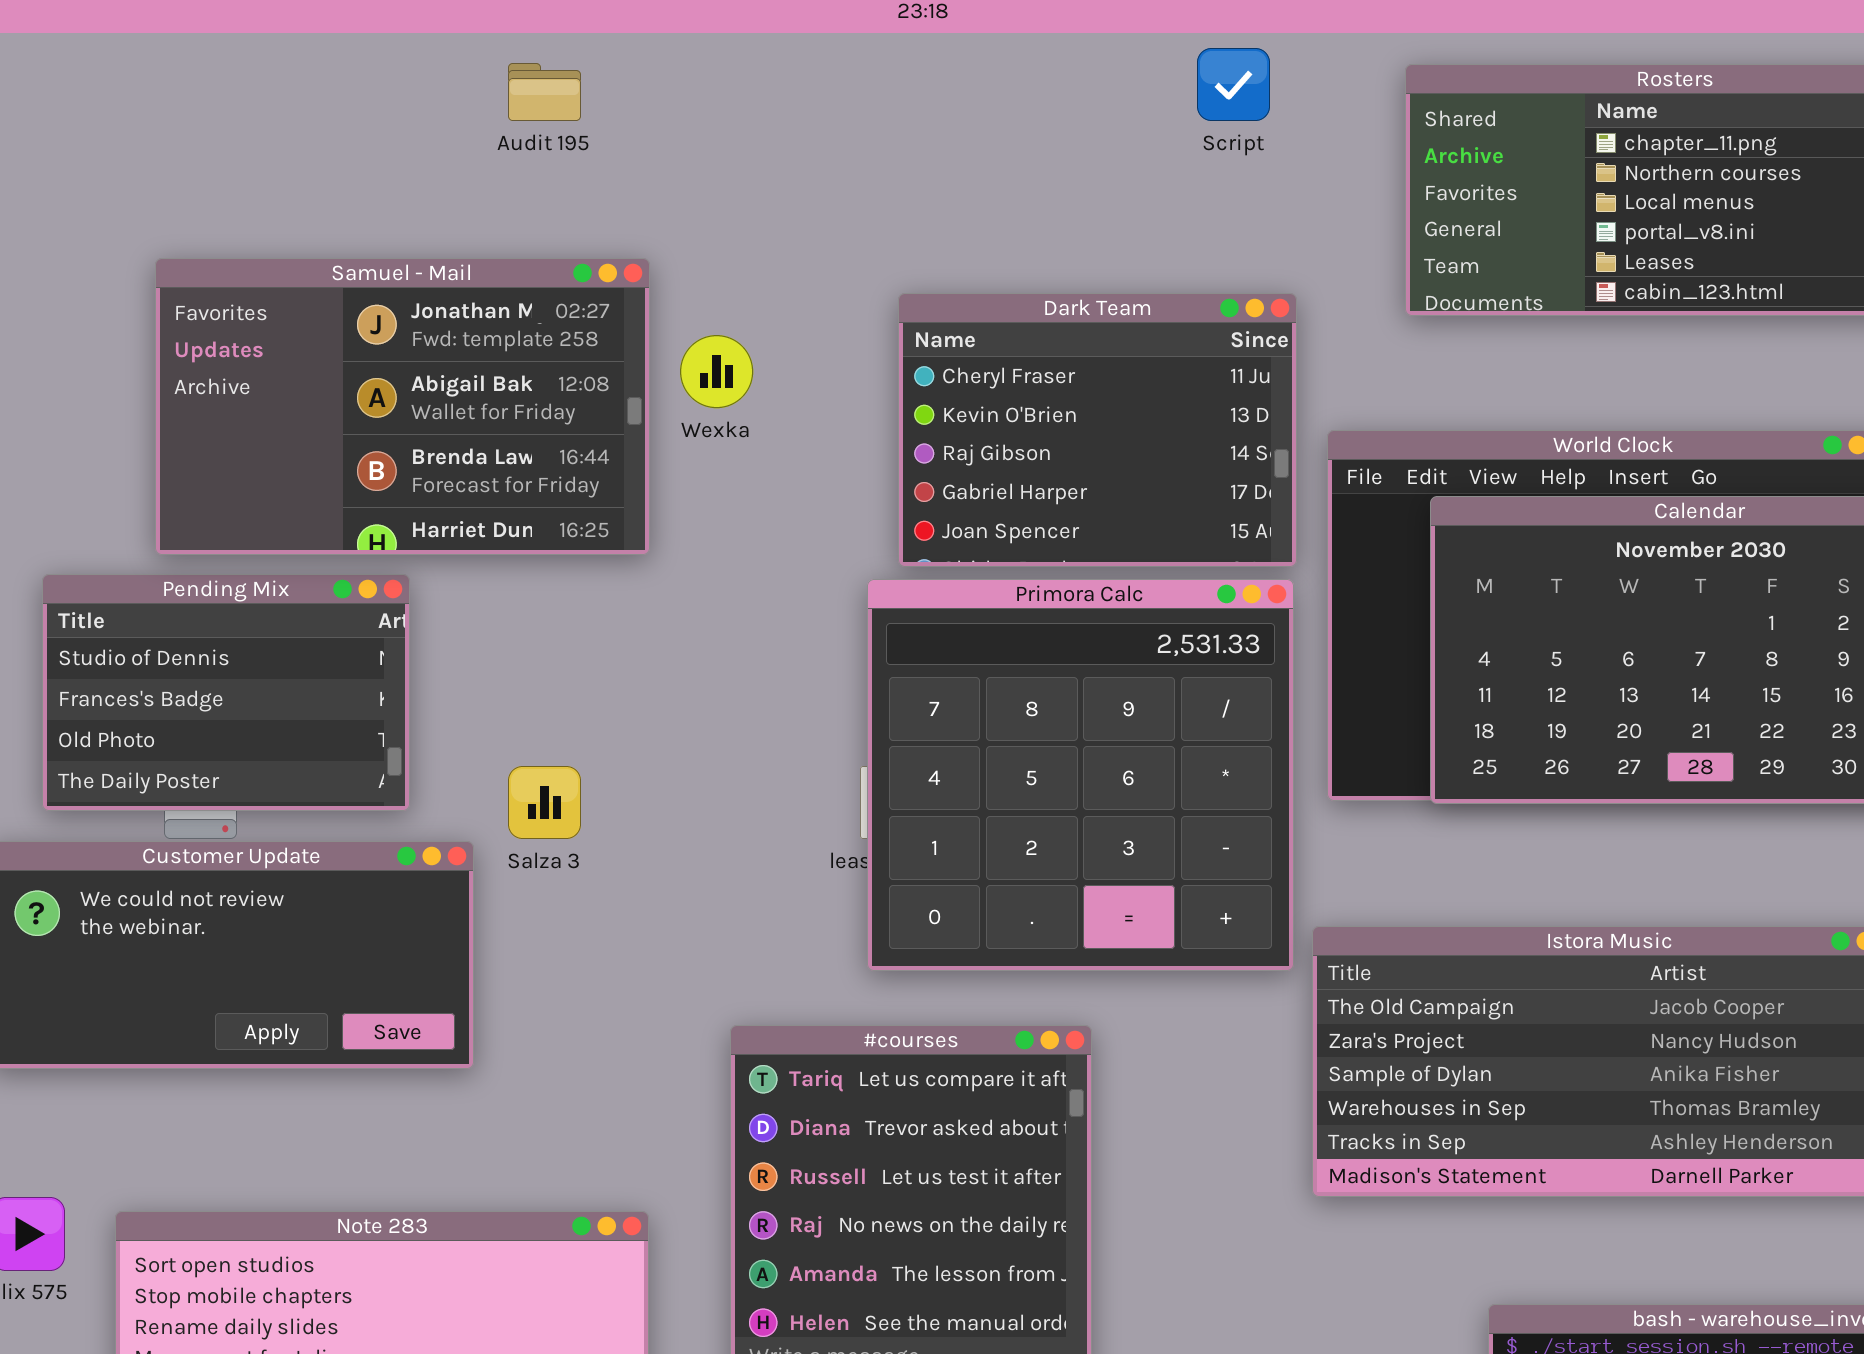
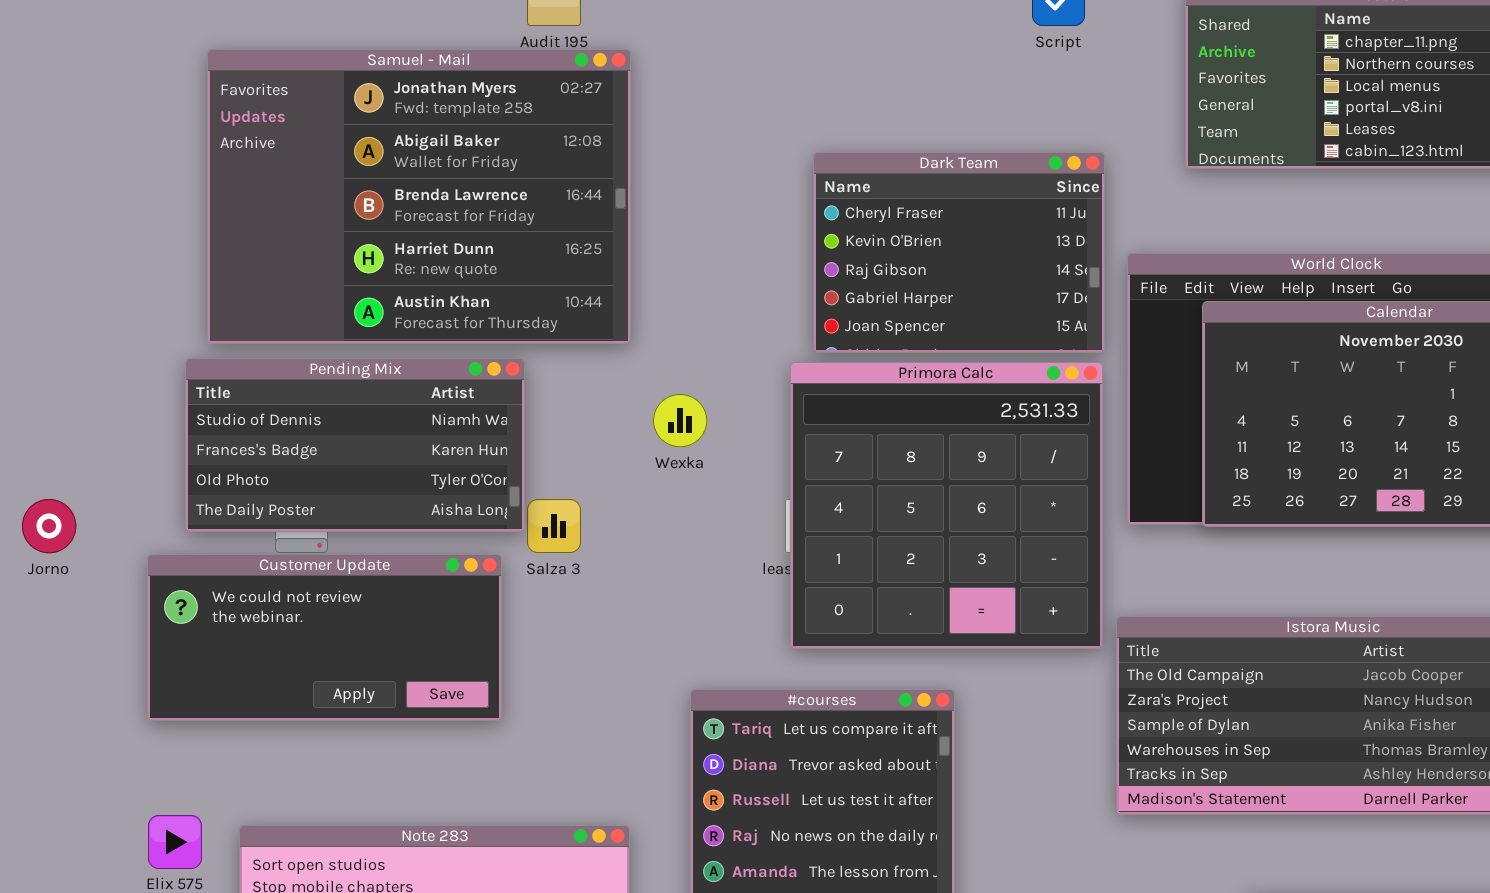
Samuel - Mail: [155,258,650,555] -> [207,49,631,344], resized
Wexka: [680,335,753,408] -> [653,394,707,447], moved
Pending Mix: [42,574,410,811] -> [185,358,525,532], resized

